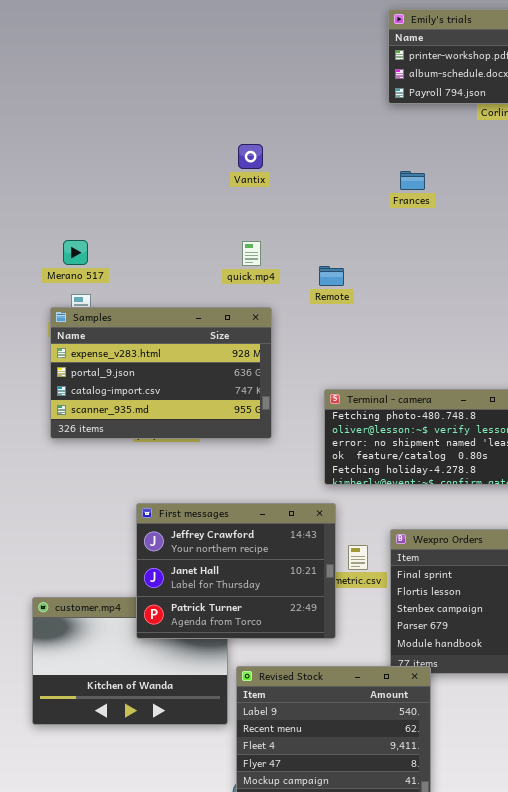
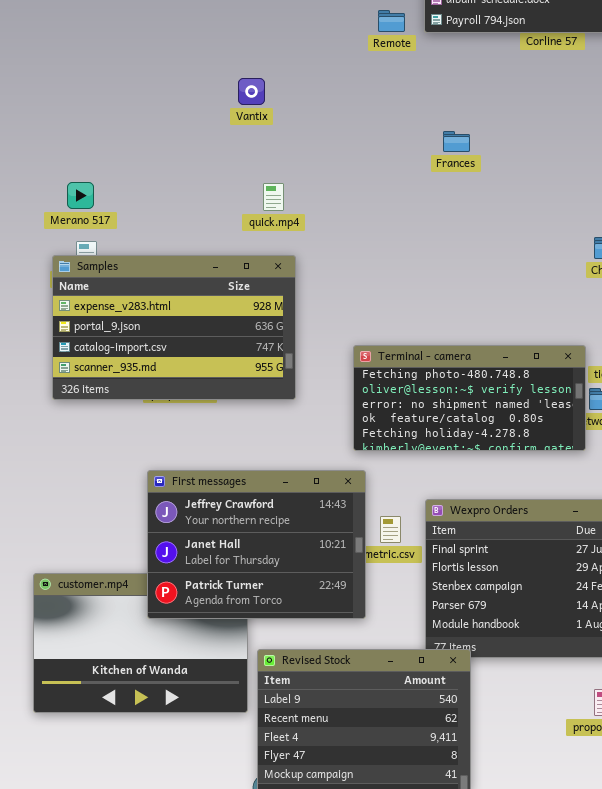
Vantix: [238,144,263,169] -> [238,78,265,105], moved
Frances: [400,171,425,190] -> [443,131,470,152], moved
Remote: [319,266,344,286] -> [378,10,405,32], moved

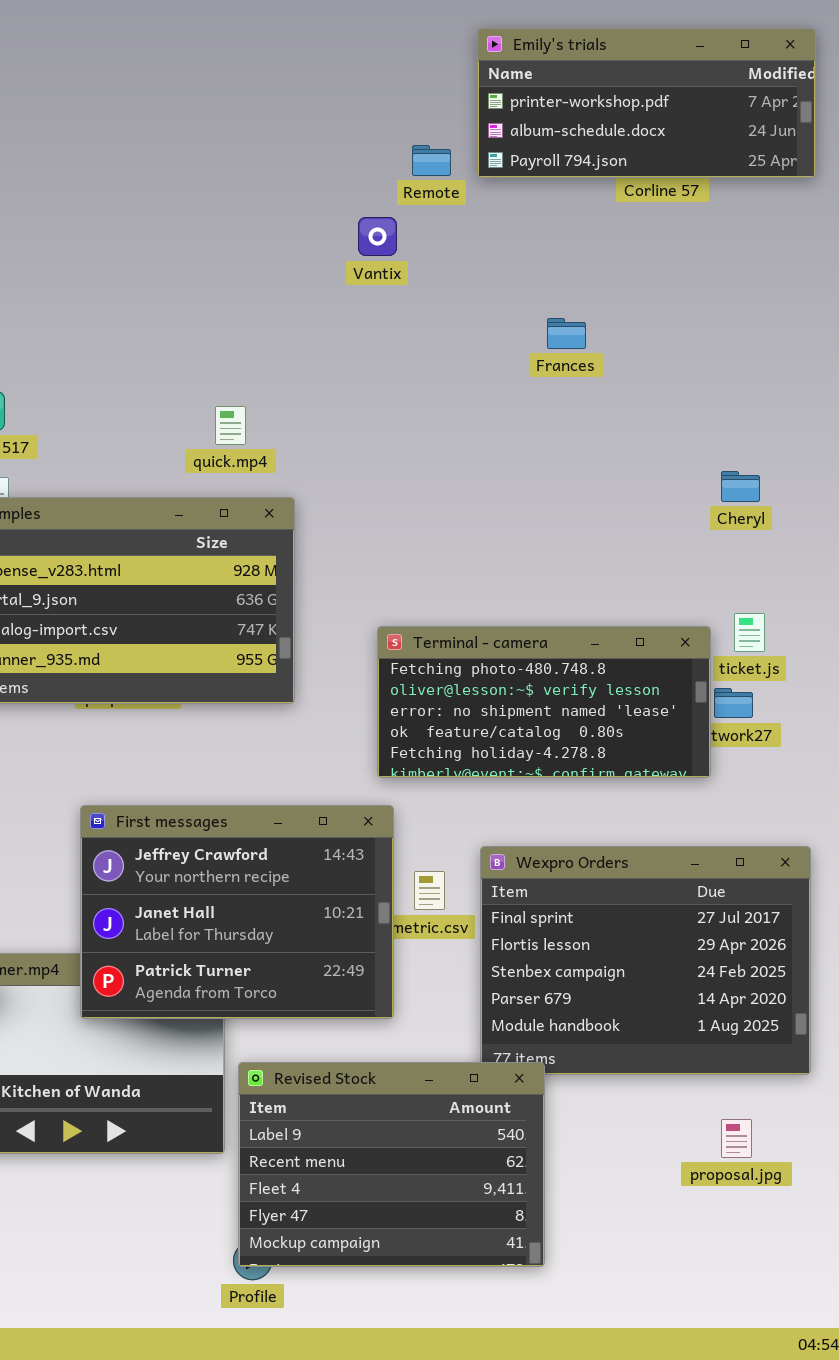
Vantix: [238,78,265,105] -> [358,217,397,256], moved
Frances: [443,131,470,152] -> [547,318,586,349], moved
quick.mp4: [263,183,284,211] -> [215,406,246,445], moved

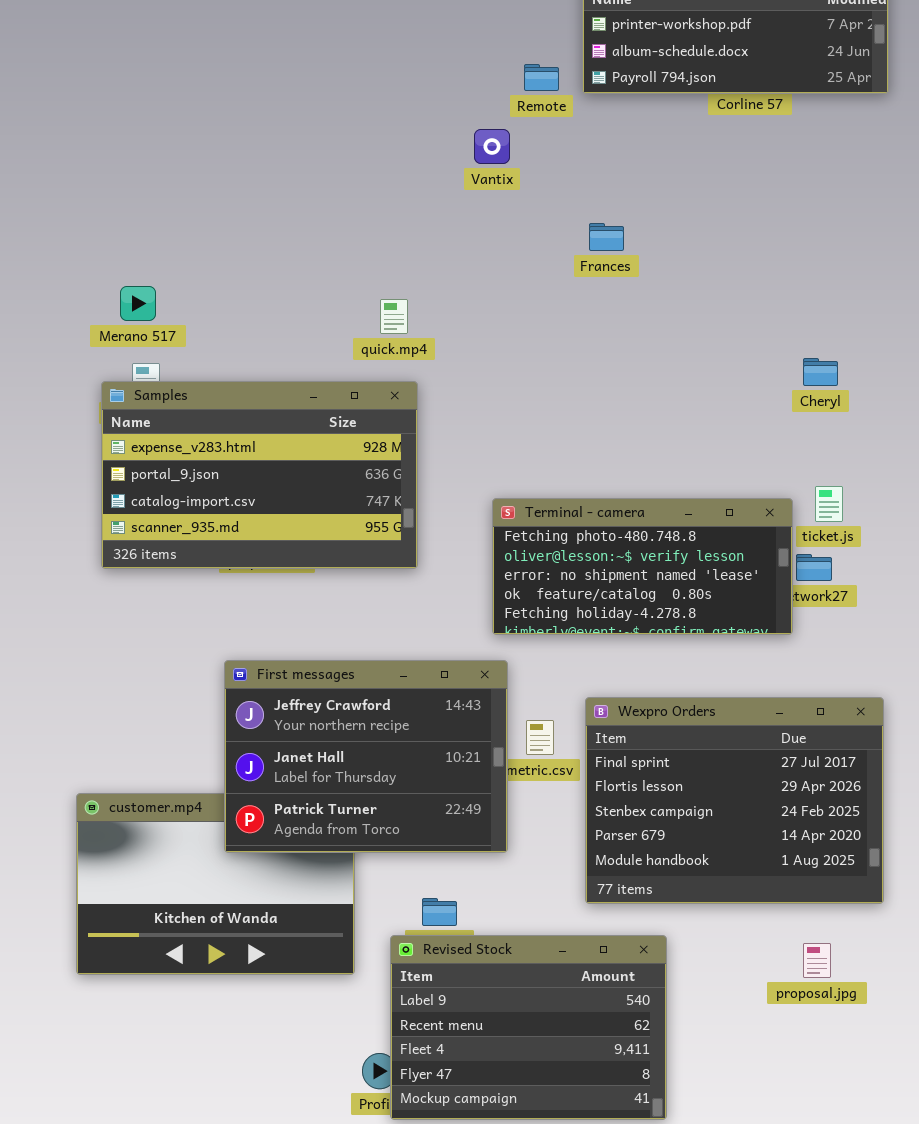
Frances: [547,318,586,349] -> [589,223,624,251], moved
quick.mp4: [215,406,246,445] -> [380,299,408,334], moved
Revised Stock: [238,1062,545,1267] -> [390,935,667,1120], moved

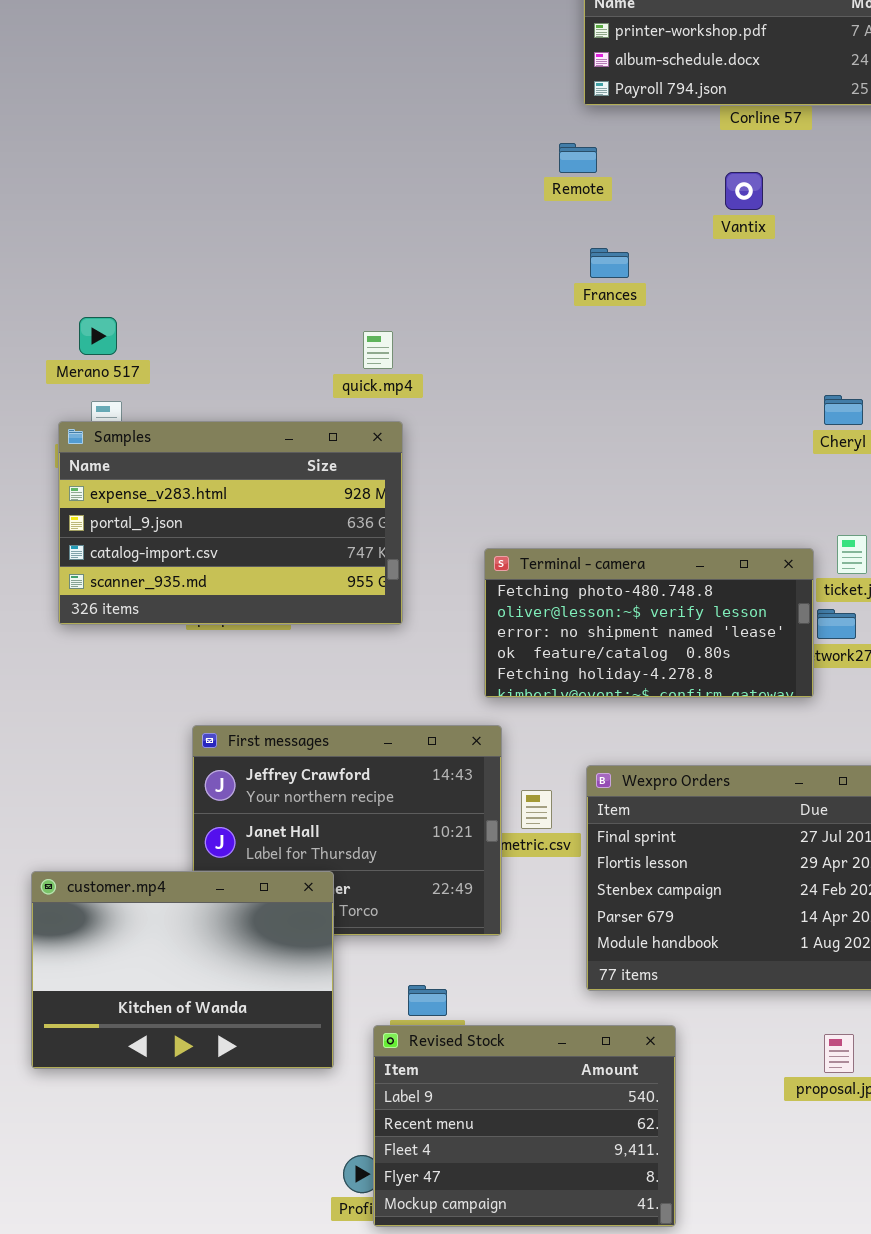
Remote: [524,64,559,91] -> [559,143,597,173], moved
Vantix: [474,129,510,164] -> [725,172,763,210], moved
customer.mp4: [76,793,355,975] -> [31,871,334,1069], raised

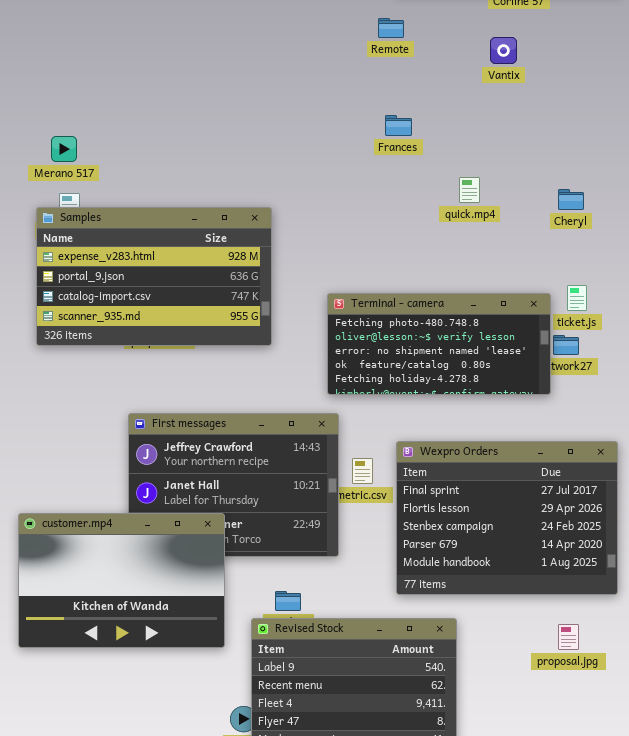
Frances: [590,248,629,278] -> [385,115,412,136], moved
quick.mp4: [363,331,393,369] -> [459,177,480,203], moved

